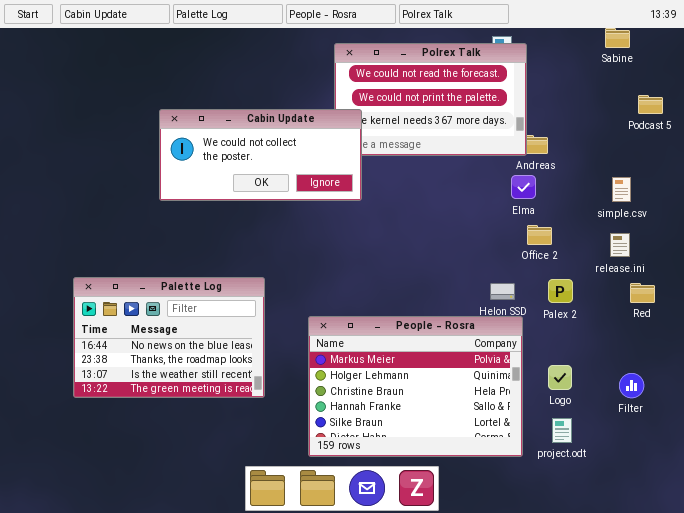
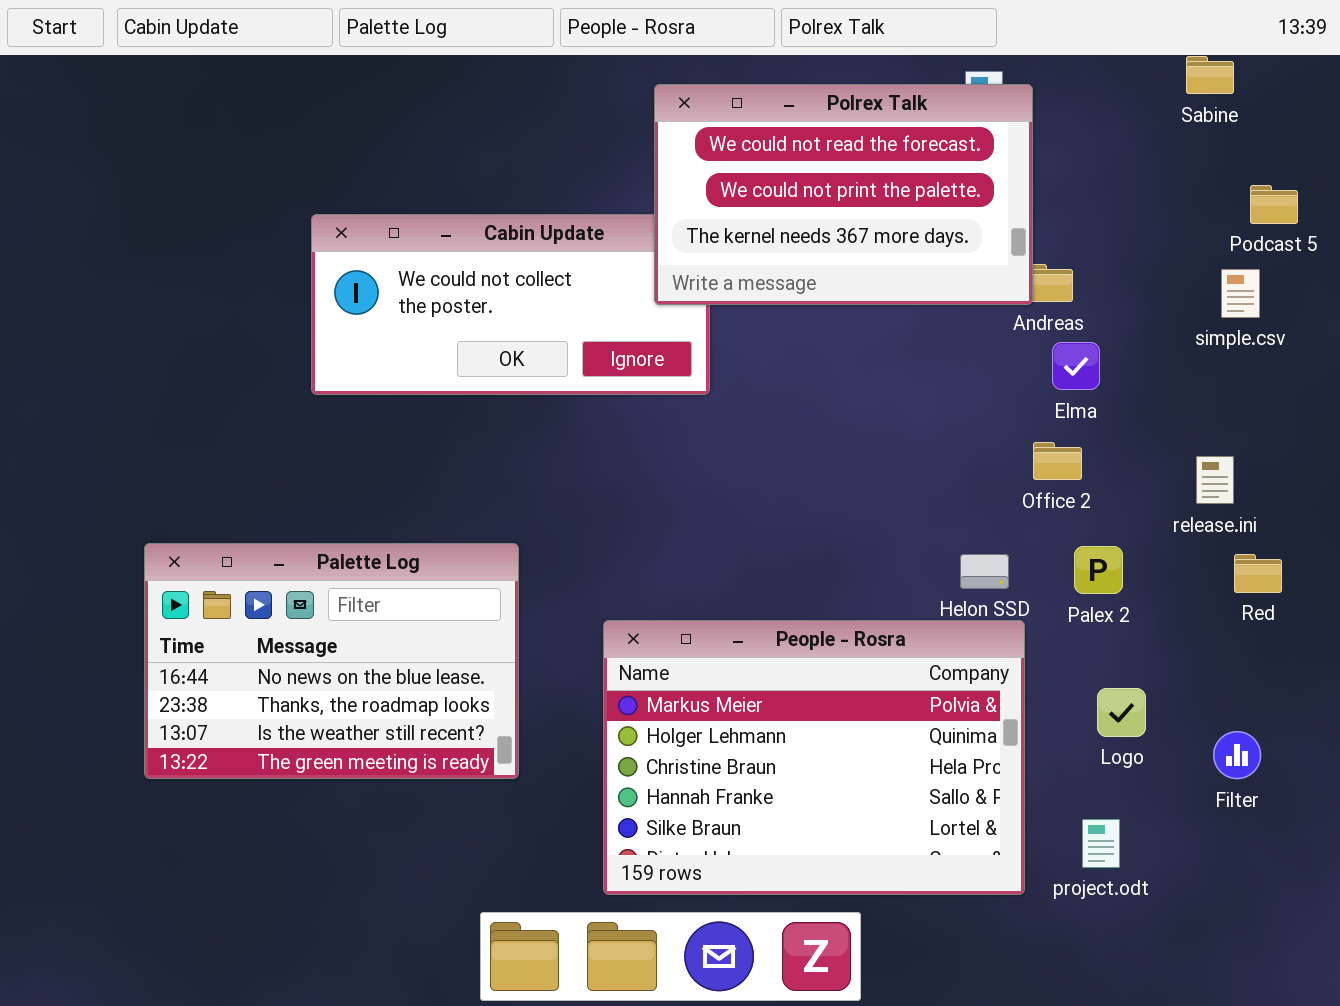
Polrex Talk: [334,43,527,156] -> [654,84,1033,305], raised
Elma: [511,175,536,199] -> [1052,342,1100,390], moved
simple.csv: [612,177,631,202] -> [1221,269,1260,318], moved
Logo: [548,365,572,390] -> [1097,688,1146,737], moved

